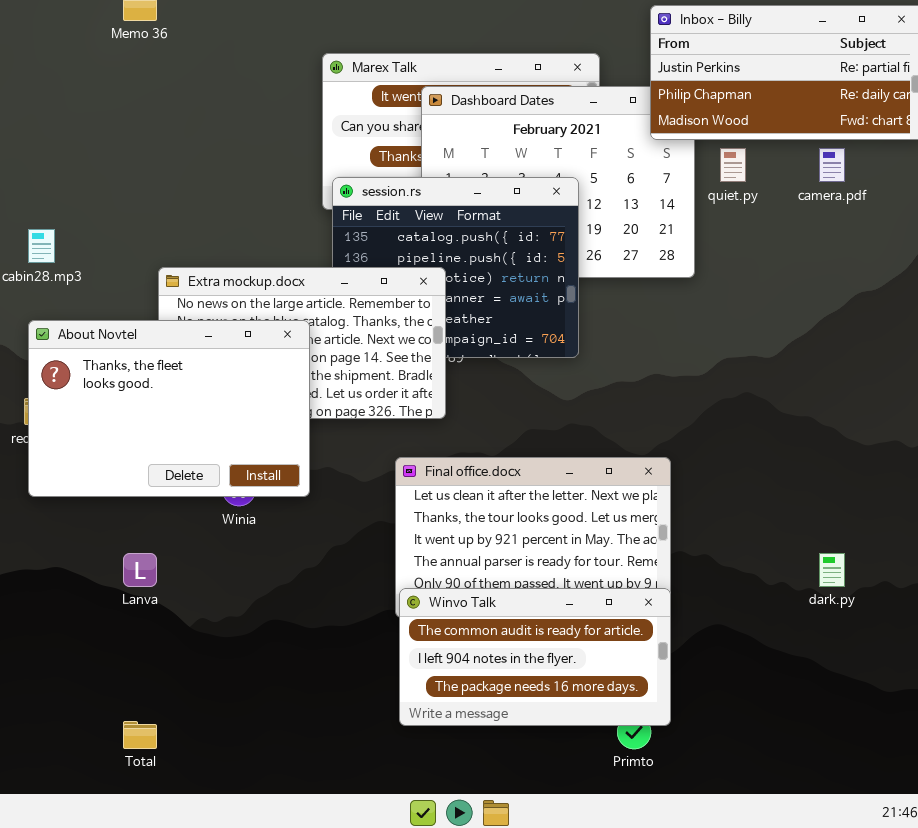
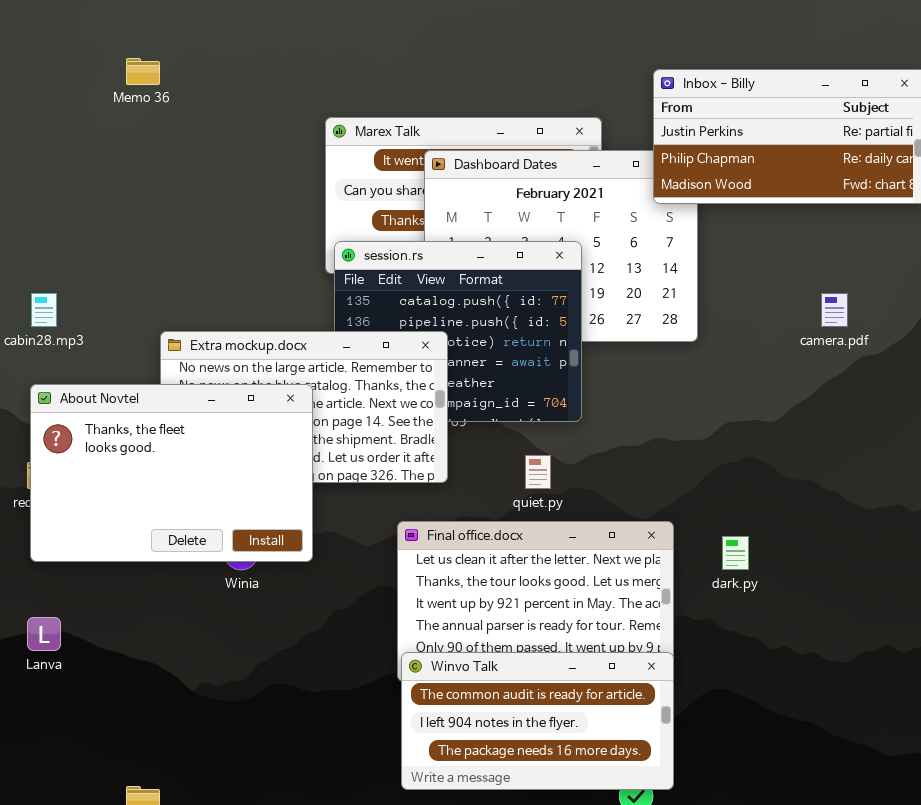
quiet.py: [720,148,746,182] -> [525,455,551,489], moved
camera.pdf: [819,148,845,182] -> [821,293,848,327], moved
Lanva: [123,553,157,587] -> [27,617,61,651], moved
dark.py: [819,553,845,587] -> [722,536,749,570], moved

